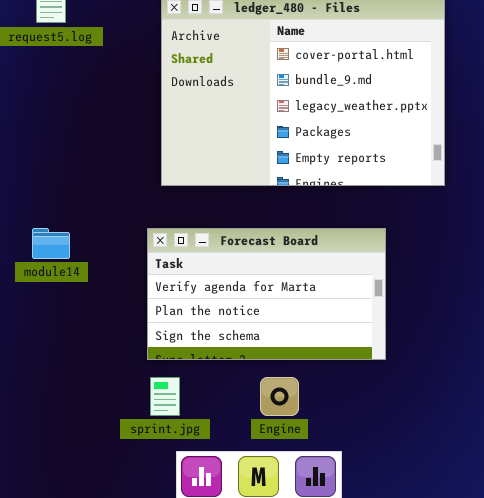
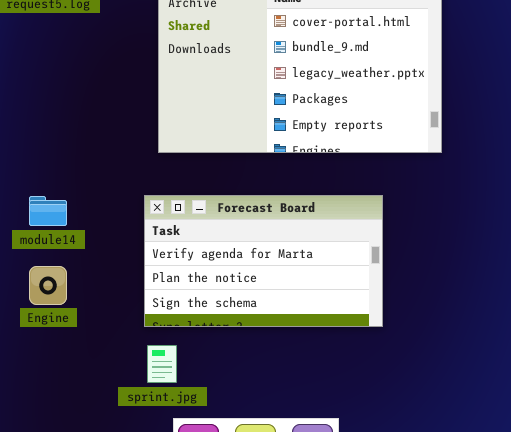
Engine: [260,377,299,416] -> [29,266,67,305], moved

